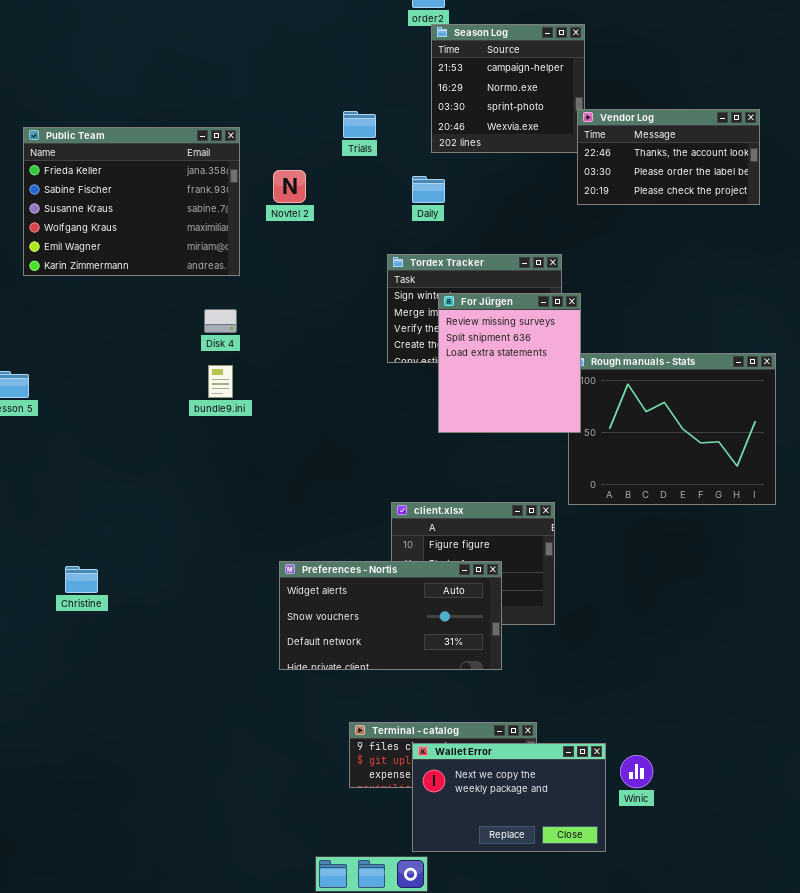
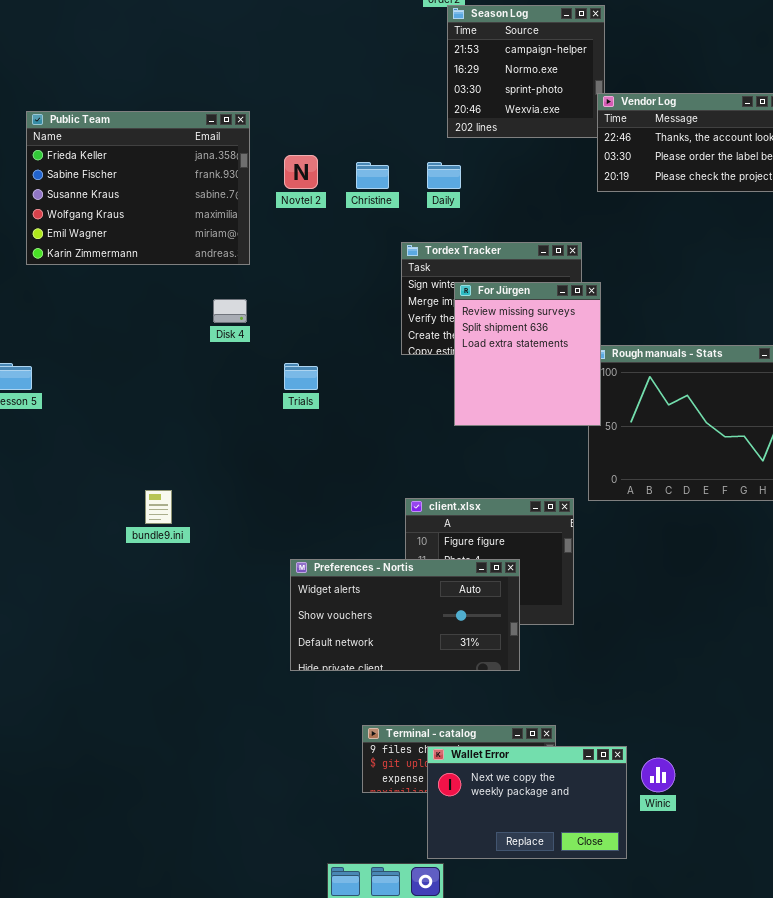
Trials: [343,111,376,138] -> [284,363,318,390], moved
bundle9.ini: [208,365,233,398] -> [145,490,172,524], moved
Christine: [65,566,98,593] -> [356,162,389,189], moved

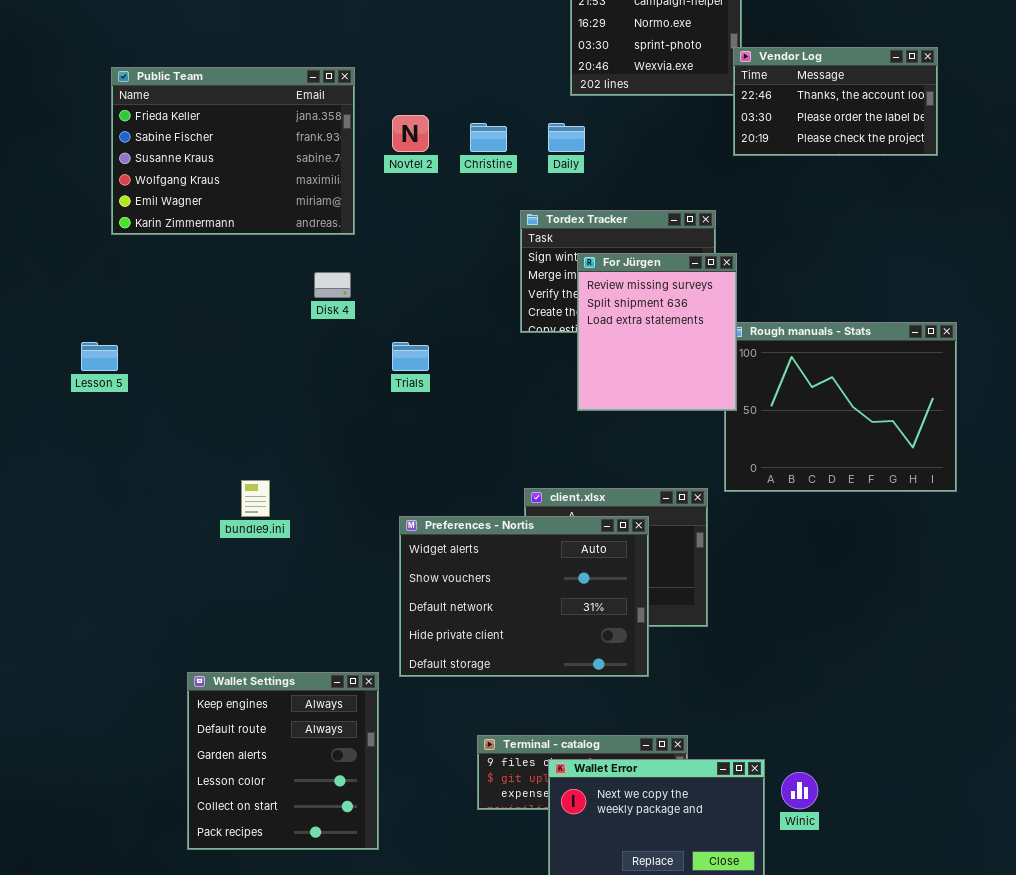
Preferences - Nortis: [290,559,520,671] -> [399,516,649,677], resized
Wallet Settings: none -> [187,672,379,850], opened

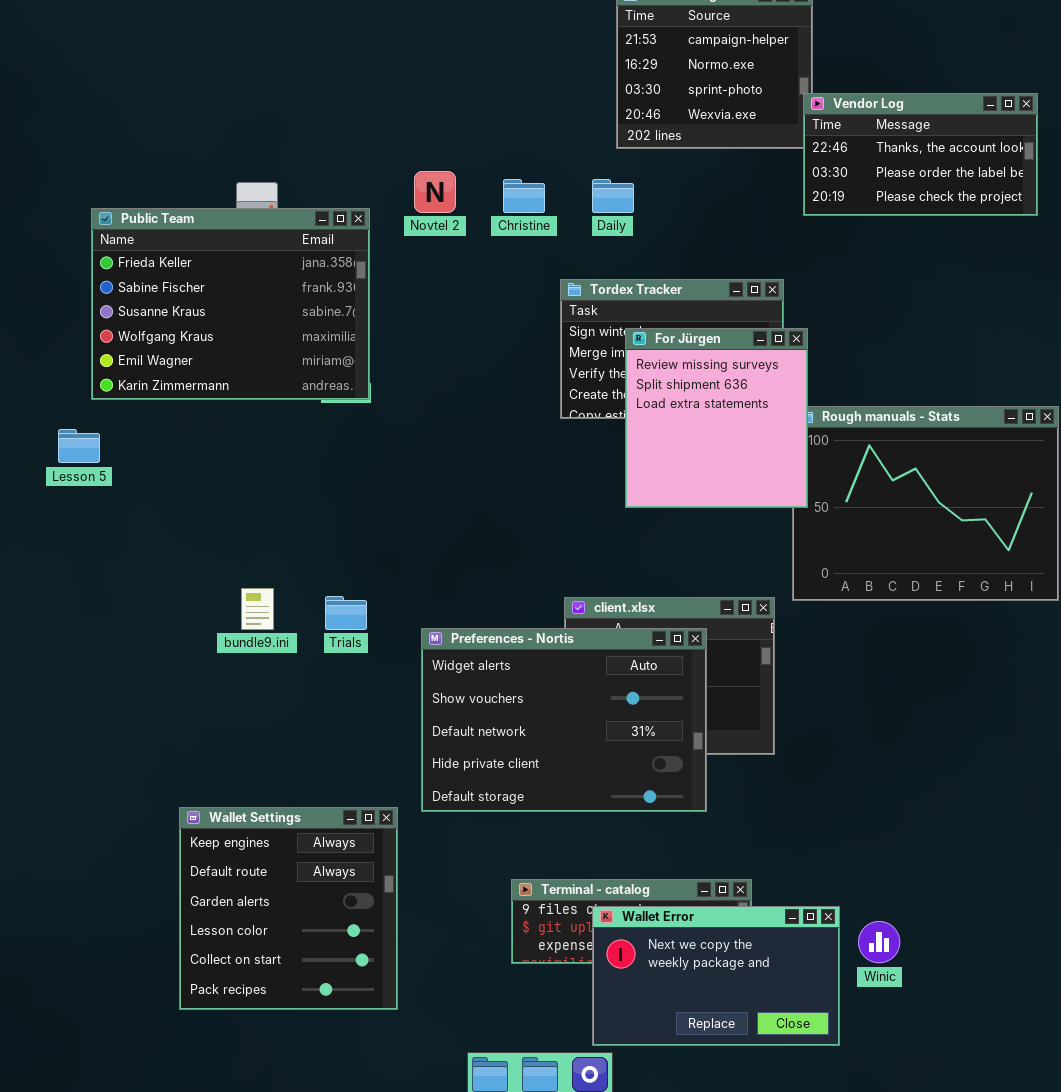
Public Team: [111,67,355,235] -> [91,208,370,400], moved
Trials: [392,342,429,371] -> [325,596,367,630], moved

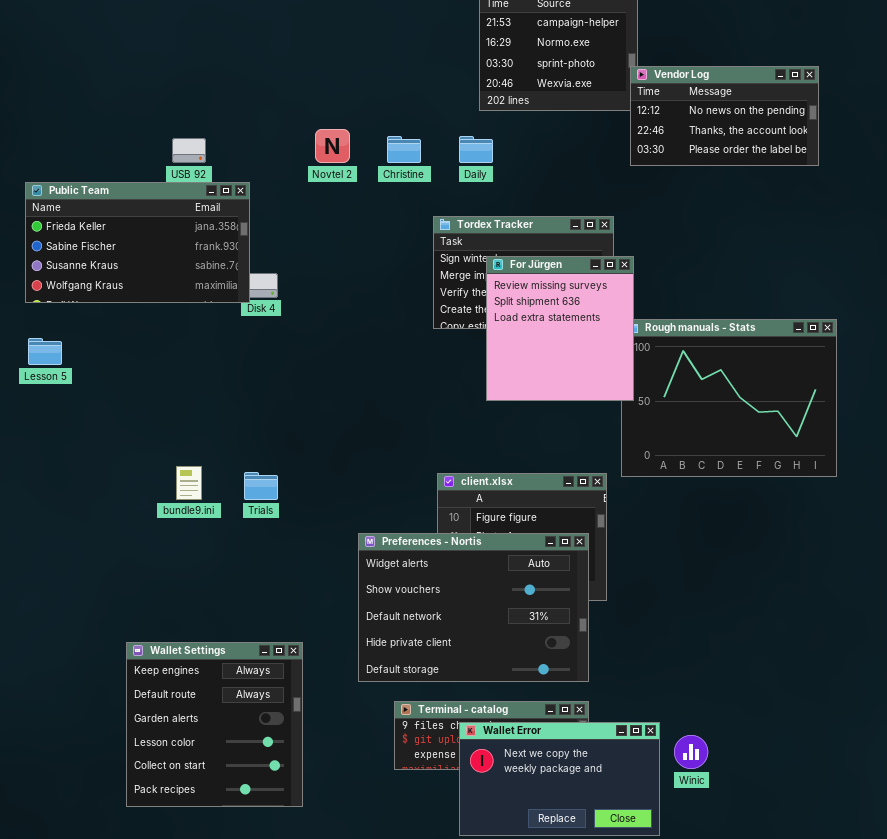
Vendor Log: [803,93,1038,216] -> [630,66,819,166], scrolled up 1 row
Public Team: [91,208,370,400] -> [25,182,250,303], moved, resized
Preferences - Nortis: [421,628,707,812] -> [358,533,589,682], moved

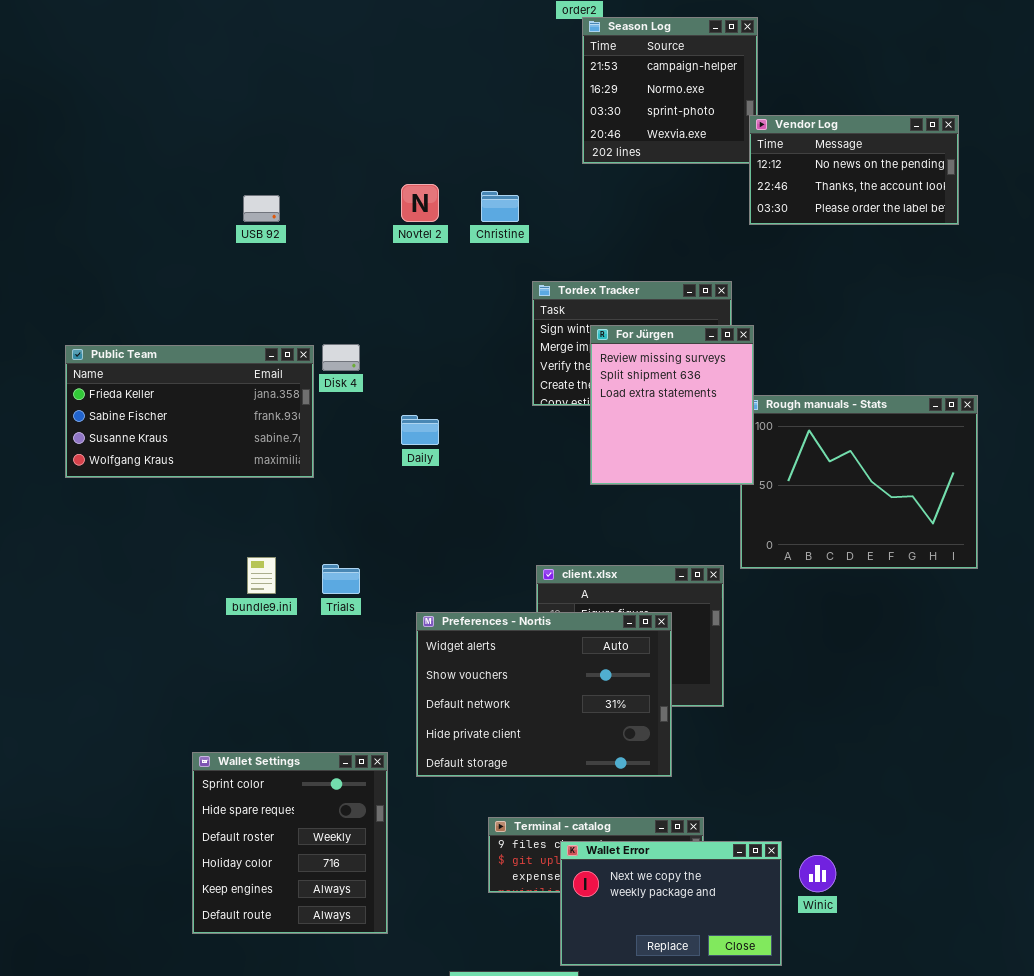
Daily: [459,136,493,163] -> [401,415,439,445], moved
Public Team: [25,182,250,303] -> [65,345,314,478], moved
Preferences - Nortis: [358,533,589,682] -> [416,612,672,777], moved
Wallet Settings: [126,642,303,807] -> [192,752,388,934], scrolled up 4 rows

